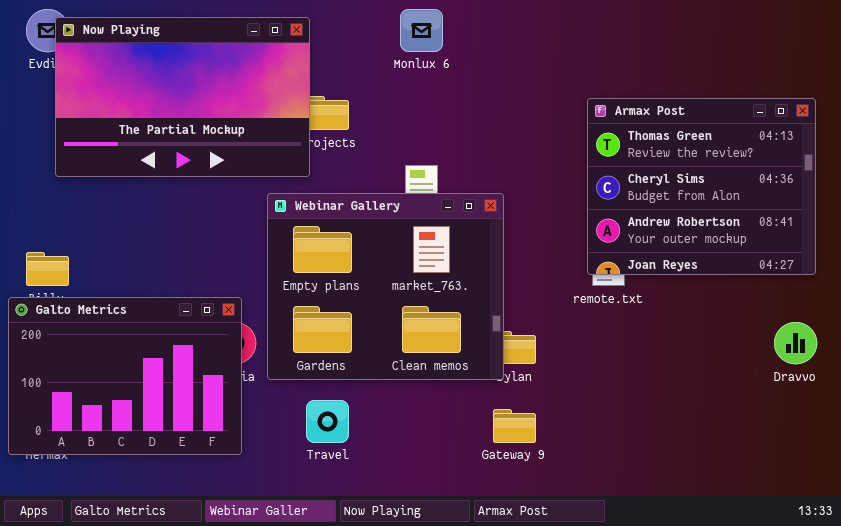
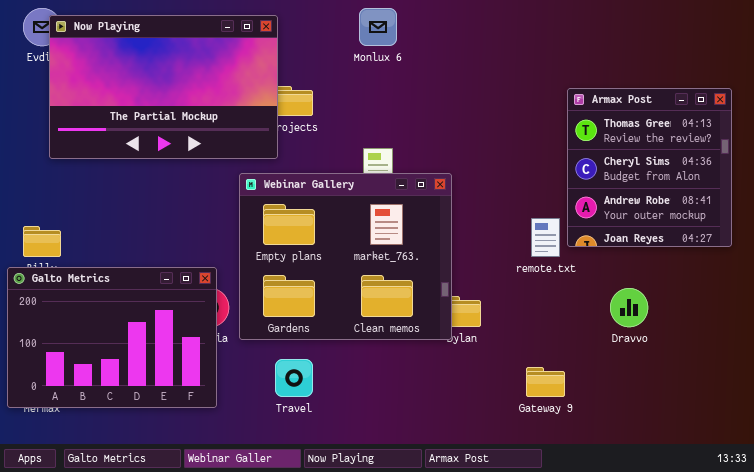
Armax Post: [587,98,816,275] -> [567,88,732,247], resized
Dravvo: [774,322,817,364] -> [610,288,648,327], moved
Gateway 9: [493,409,536,443] -> [526,367,565,397], moved

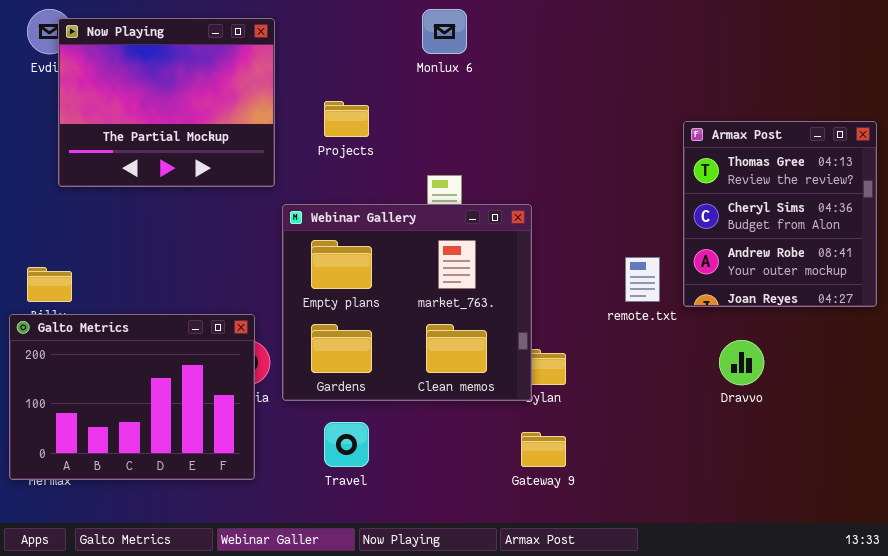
Now Playing: [49,15,278,159] -> [58,18,275,187], resized
Armax Post: [567,88,732,247] -> [683,121,877,307], moved
Gateway 9: [526,367,565,397] -> [521,432,566,467], moved

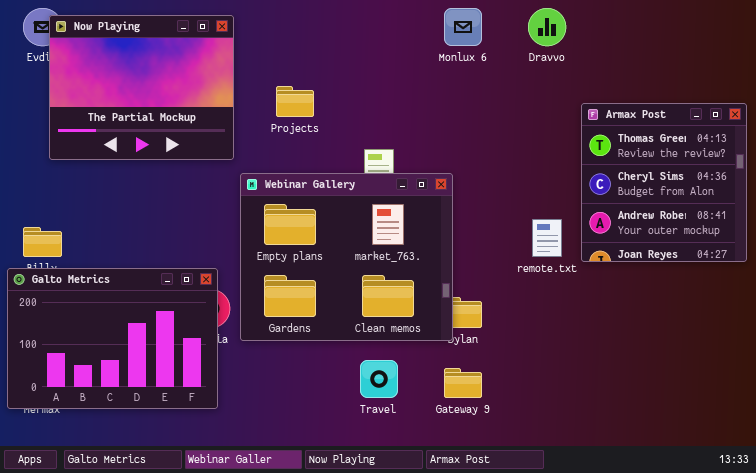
Monlux 6: [422,9,467,54] -> [444,8,482,46], moved
Dravvo: [719,340,764,385] -> [528,8,566,46], moved
Travel: [324,422,369,467] -> [360,360,398,398], moved

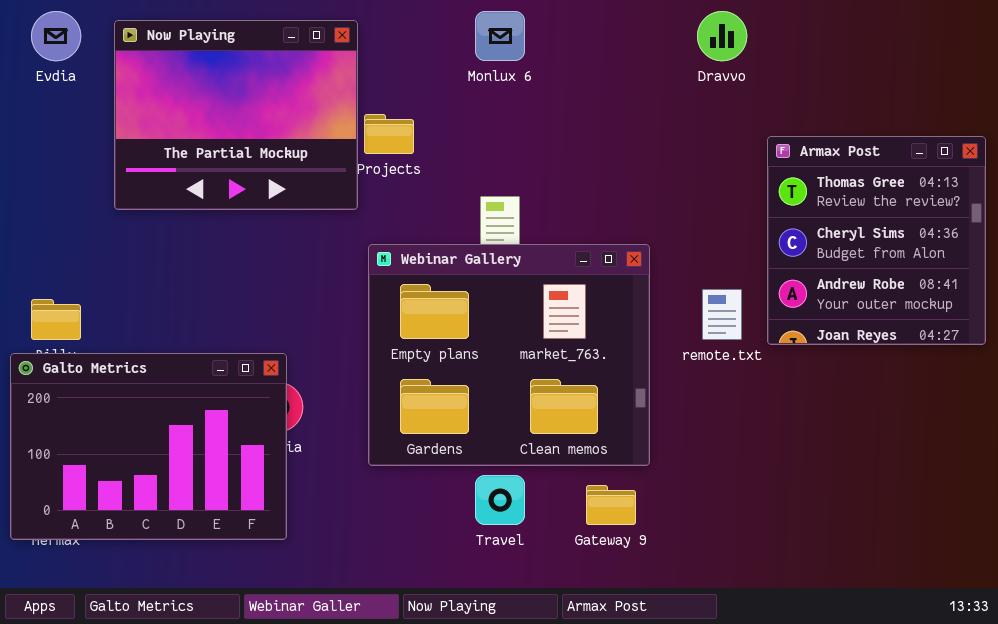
Monlux 6: [444,8,482,46] -> [475,11,525,61], moved
Now Playing: [49,15,234,160] -> [114,20,358,210], moved
Webinar Gallery: [240,173,453,341] -> [368,244,650,466], moved

